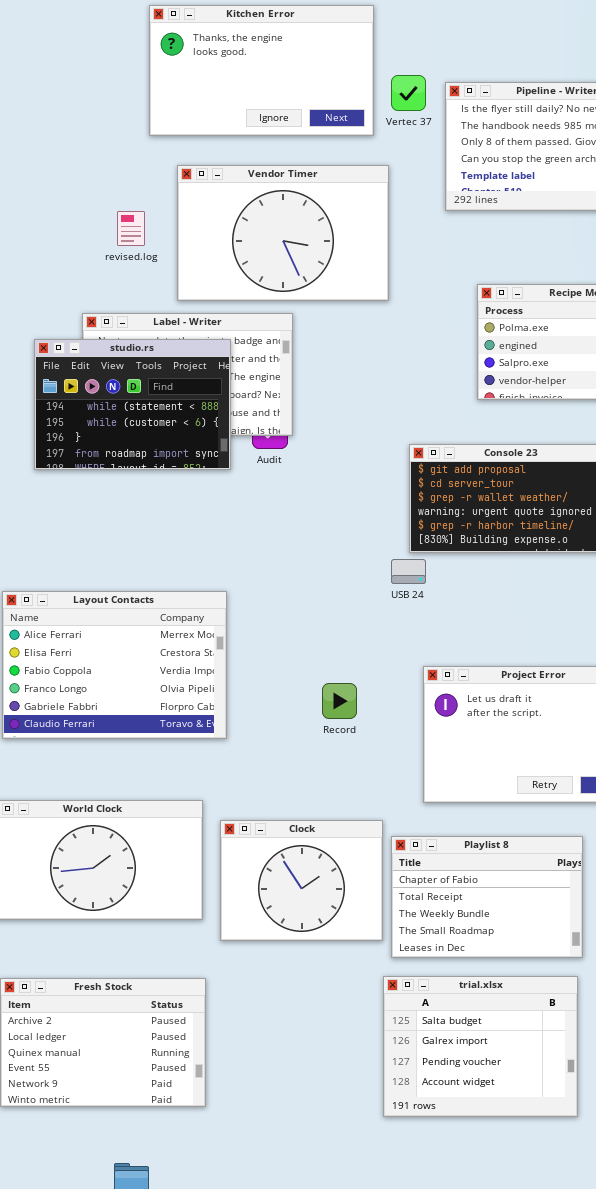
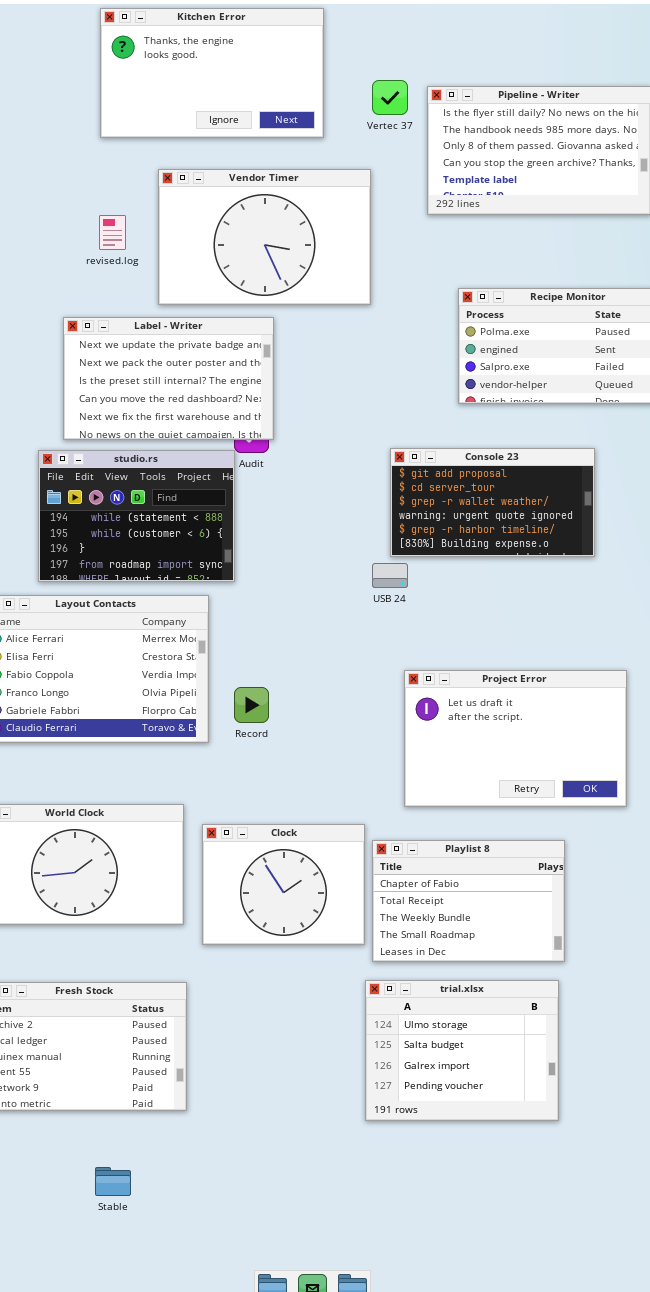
Kitchen Error: [149,5,374,136] -> [100,8,324,138], moved
studio.rs: [34,339,231,470] -> [38,450,235,582], moved
Record: [322,683,357,719] -> [234,687,269,723], moved
trial.xlsx: [383,976,578,1117] -> [365,980,559,1121], scrolled up 1 row

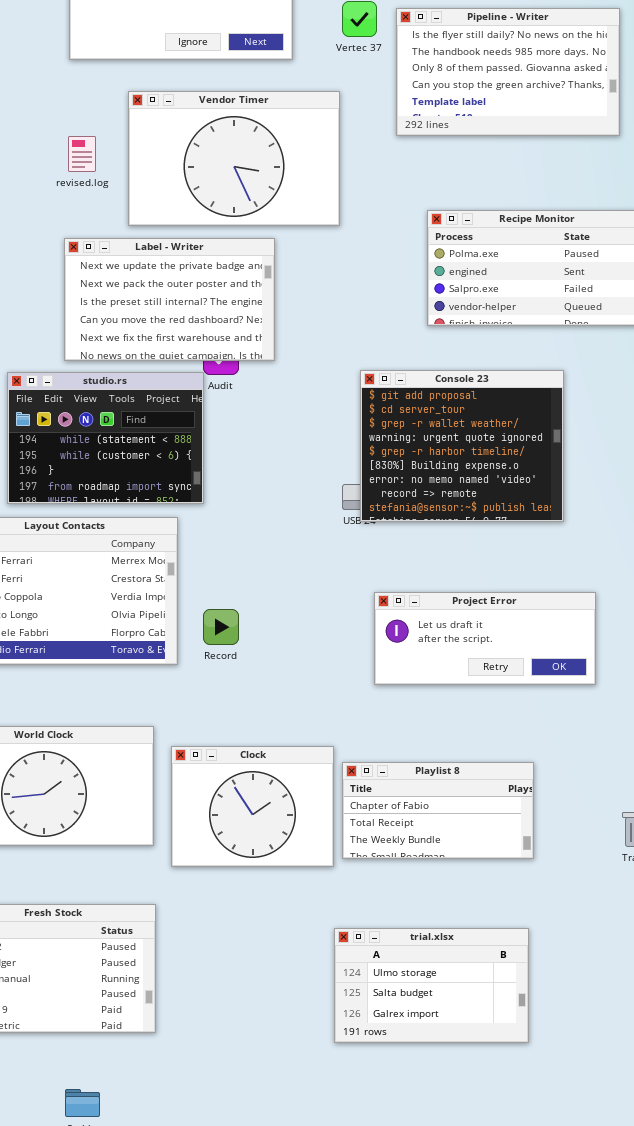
Label - Writer: [63,317,274,440] -> [64,238,275,361], moved
Console 23: [390,448,595,557] -> [360,370,564,522], resized
Project Error: [404,670,627,807] -> [374,592,596,685], resized
Playlist 8: [372,840,565,962] -> [342,762,534,859], resized
trial.xlsx: [365,980,559,1121] -> [334,928,529,1043], resized

